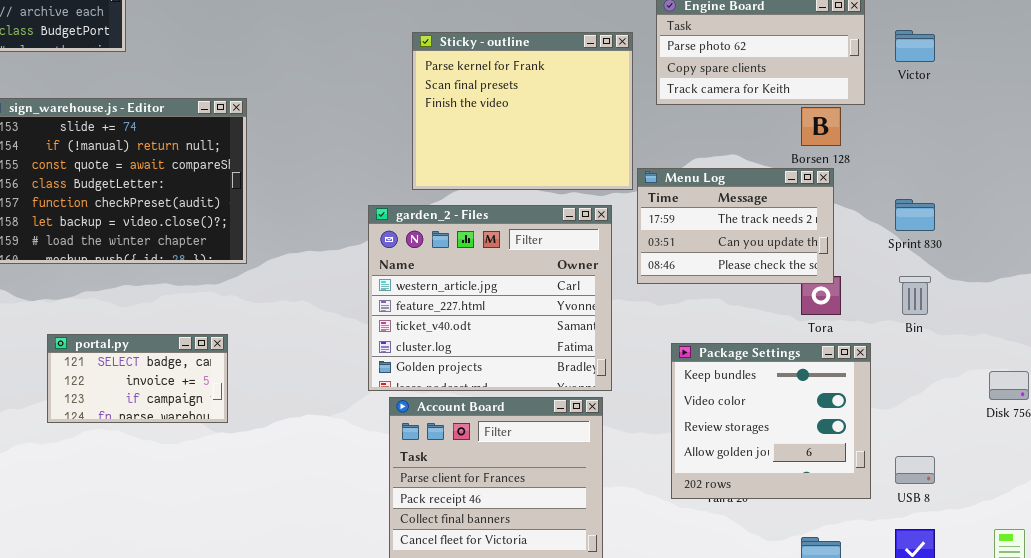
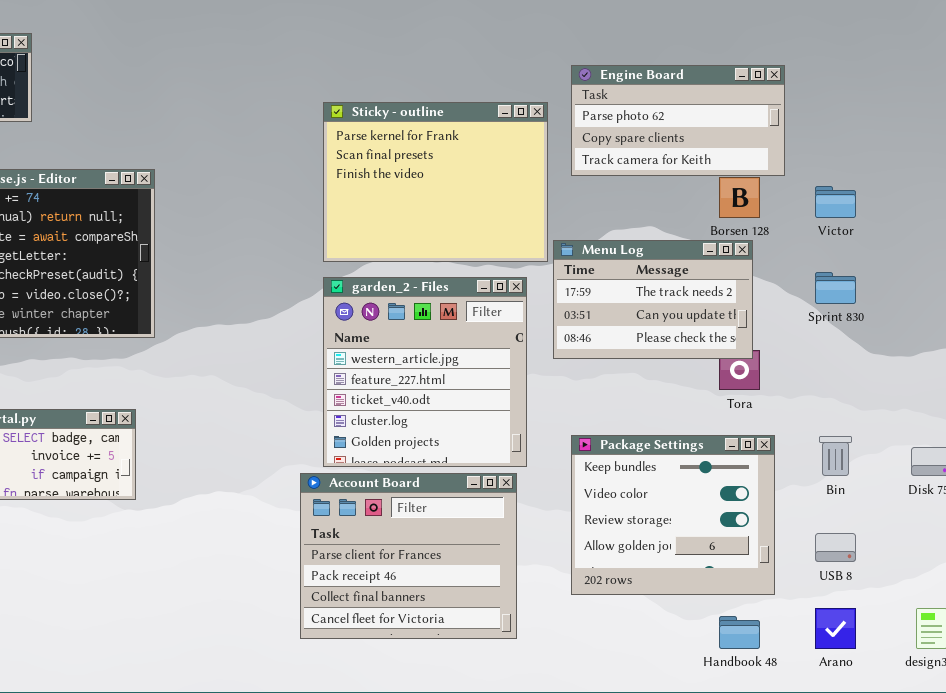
Victor: [895,30,935,62] -> [815,186,856,218], moved
garden_2 - Files: [368,205,612,391] -> [323,277,527,467], resized
Bin: [899,276,931,315] -> [819,436,852,476], moved
Package Settings: [671,343,871,499] -> [571,435,775,595], moved

